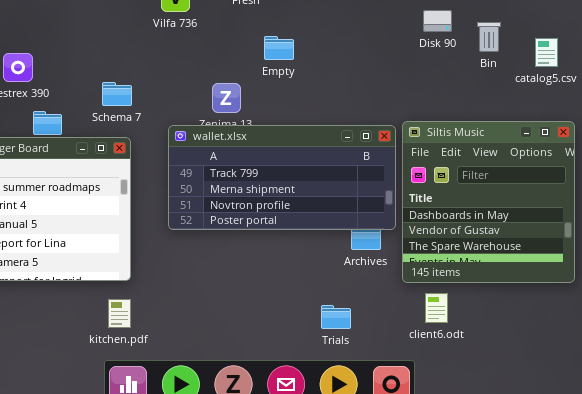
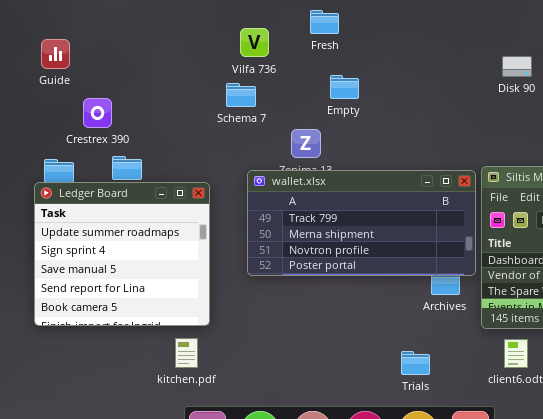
Empty: [264,36,294,60] -> [330,75,359,99], moved
Schema 7: [102,82,132,106] -> [226,83,256,107], moved
kitchen.pdf: [108,299,131,328] -> [175,338,198,368], moved

